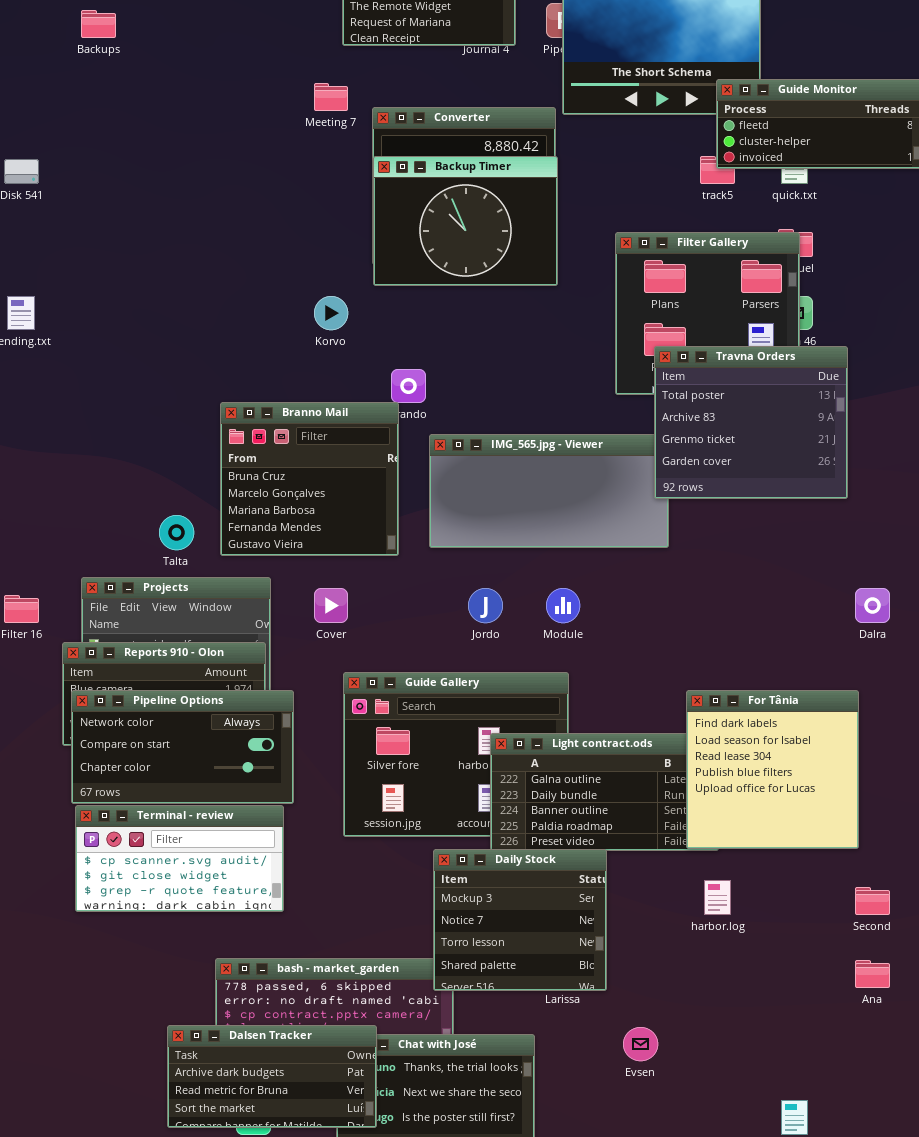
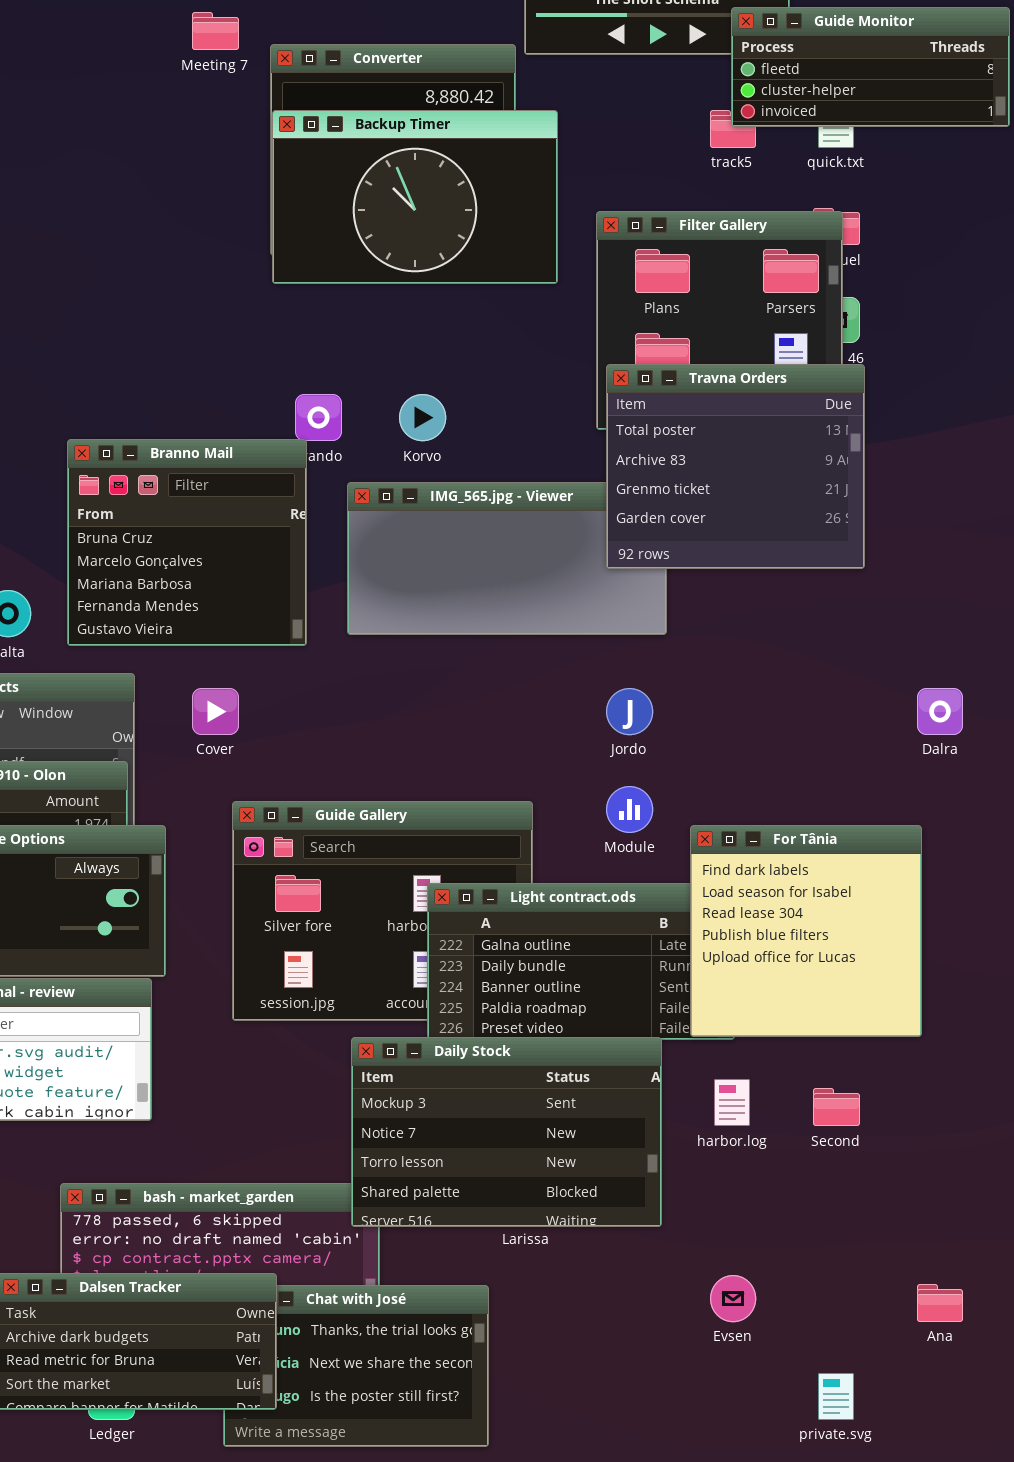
Backup Timer: [373,156,558,286] -> [272,110,558,284], resized
Korvo: [314,296,348,330] -> [399,394,446,441], moved
Travna Orders: [654,346,848,499] -> [606,364,865,569], moved
Jordo: [468,588,503,623] -> [606,688,653,735], moved
Module: [546,588,580,623] -> [606,786,653,833], moved
Daily Stock: [433,849,607,991] -> [351,1037,662,1227], resized
Second: [855,887,890,915] -> [813,1088,860,1126], moved
Ana: [855,960,890,988] -> [917,1284,963,1322], moved
Evsen: [623,1027,658,1061] -> [710,1275,756,1322], moved

